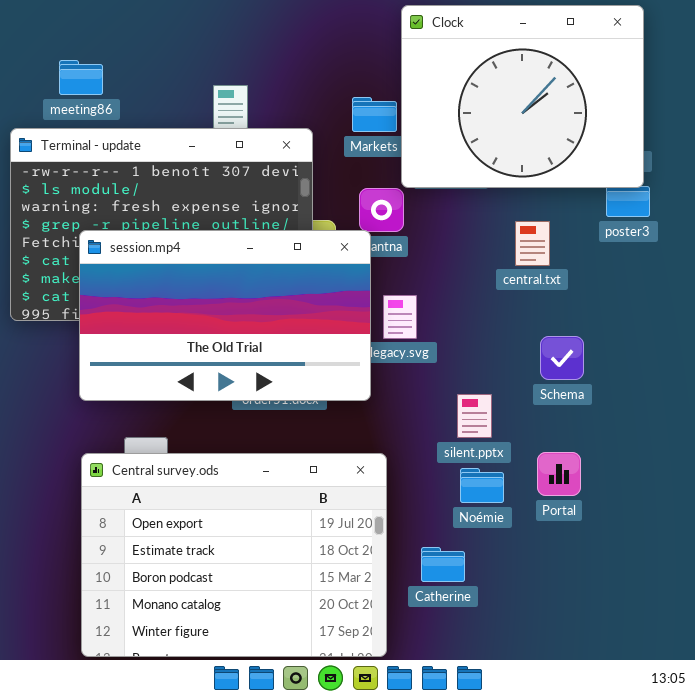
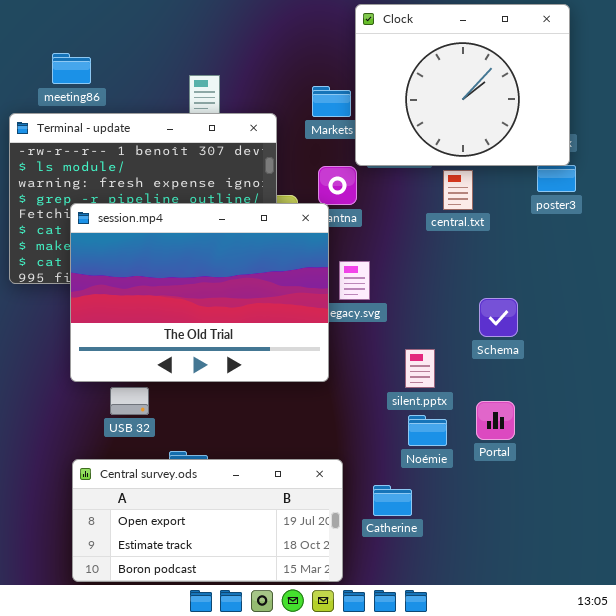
central.txt: [515,221,550,266] -> [443,170,473,210], moved
session.mp4: [79,230,371,401] -> [70,203,329,382], resized
Central survey.ods: [81,453,387,657] -> [72,459,343,582], resized

